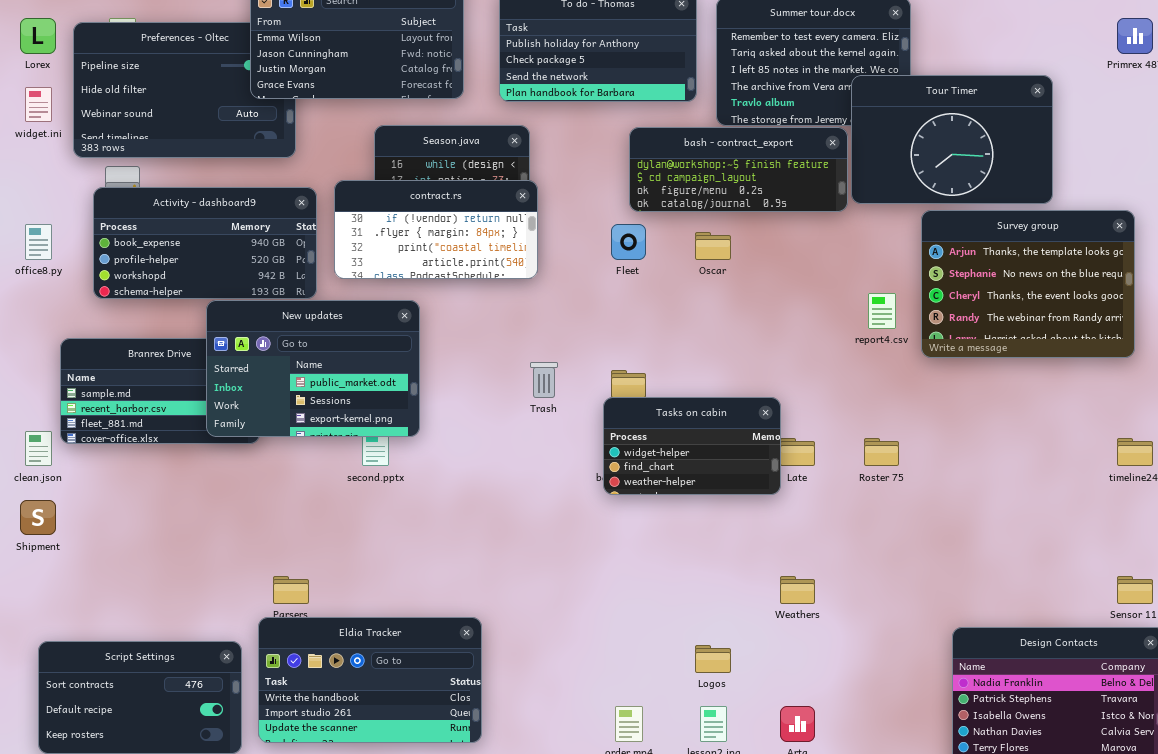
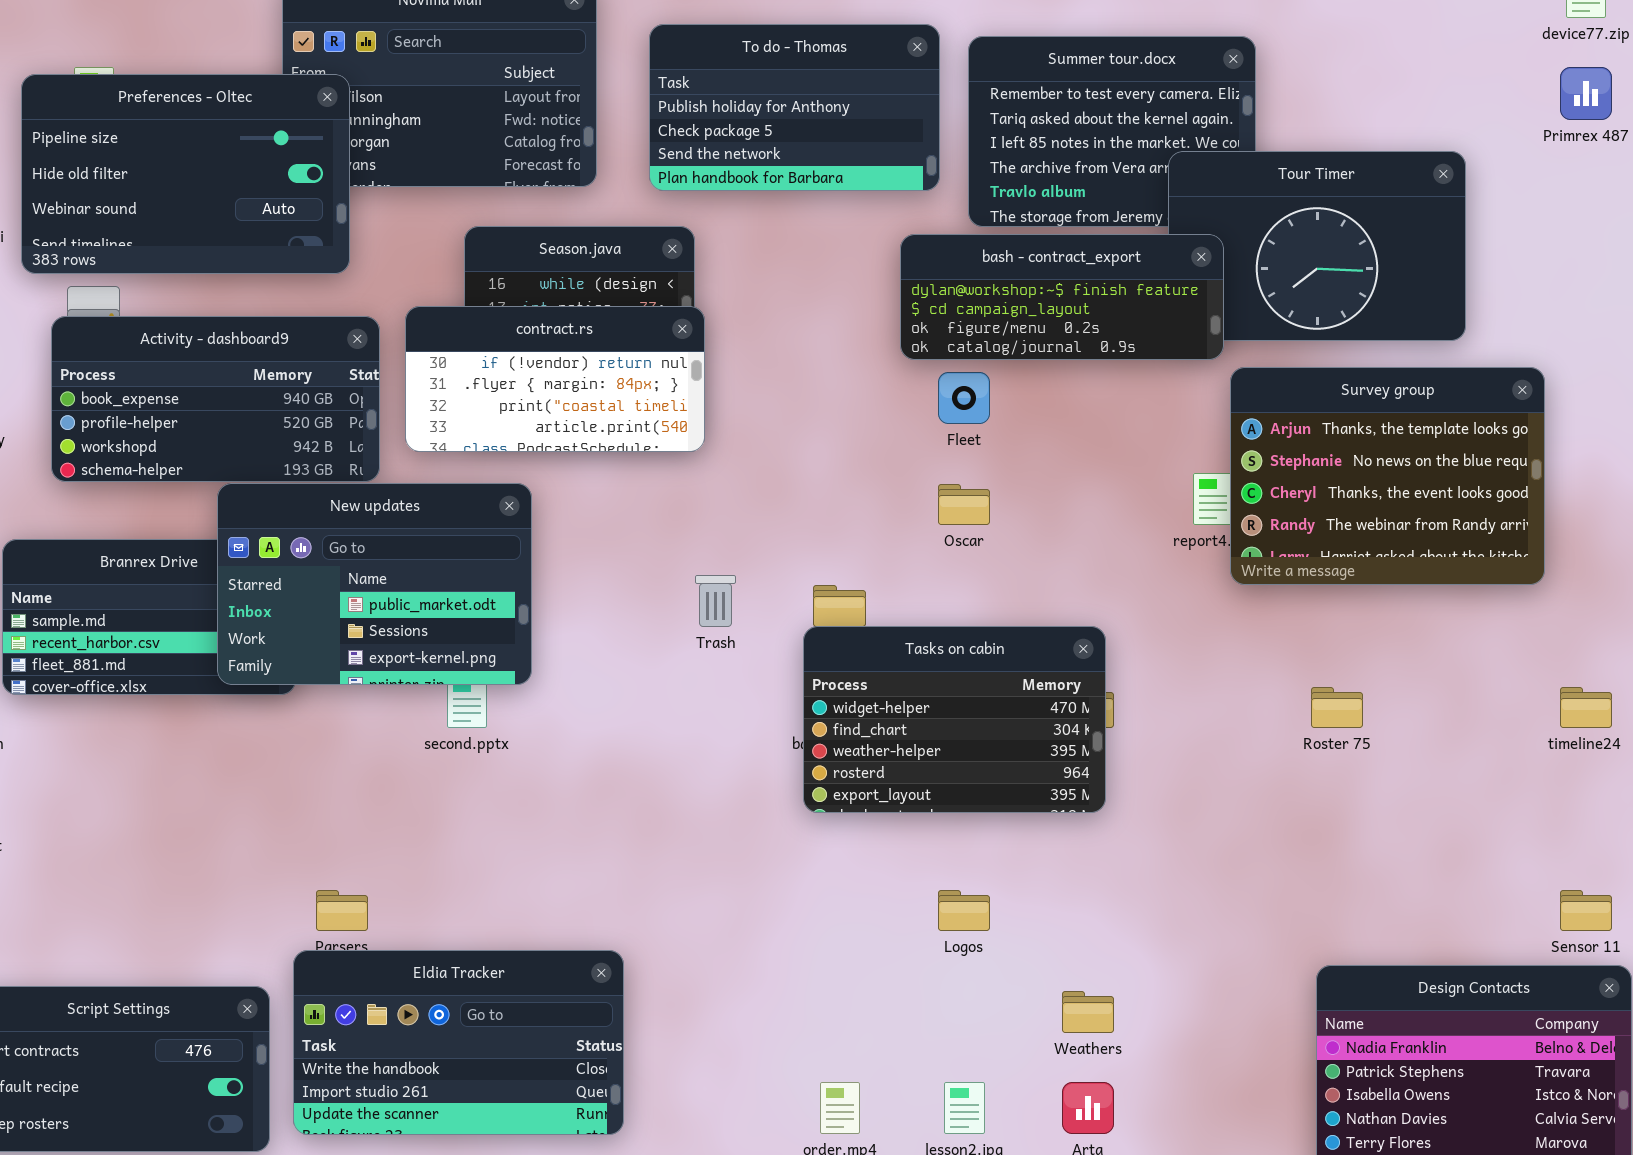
Preferences - Oltec: [73,22,296,158] -> [21,74,350,274], raised
bash - contract_export: [629,127,848,212] -> [900,234,1224,360], moved
Survey group: [921,210,1135,358] -> [1230,367,1545,585], moved
Fleet: [611,224,646,260] -> [938,372,990,424], moved
Oscar: [695,232,731,260] -> [938,484,990,525], moved
Tasks on cabin: [603,397,781,495] -> [803,626,1106,813], resized
Roster 75: [864,438,899,466] -> [1311,687,1363,728], moved
Weathers: [780,576,815,604] -> [1062,991,1114,1033], moved
Logos: [695,645,731,673] -> [938,890,990,931], moved

